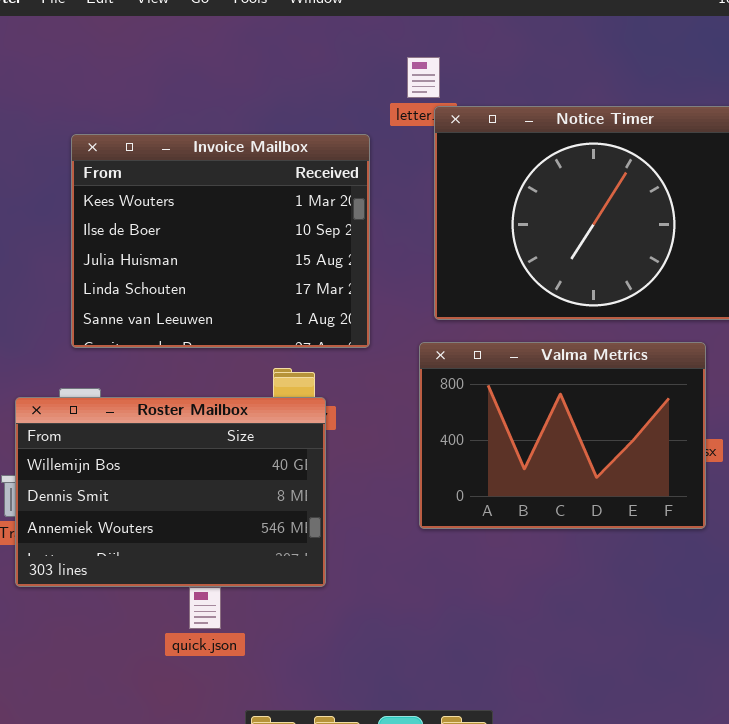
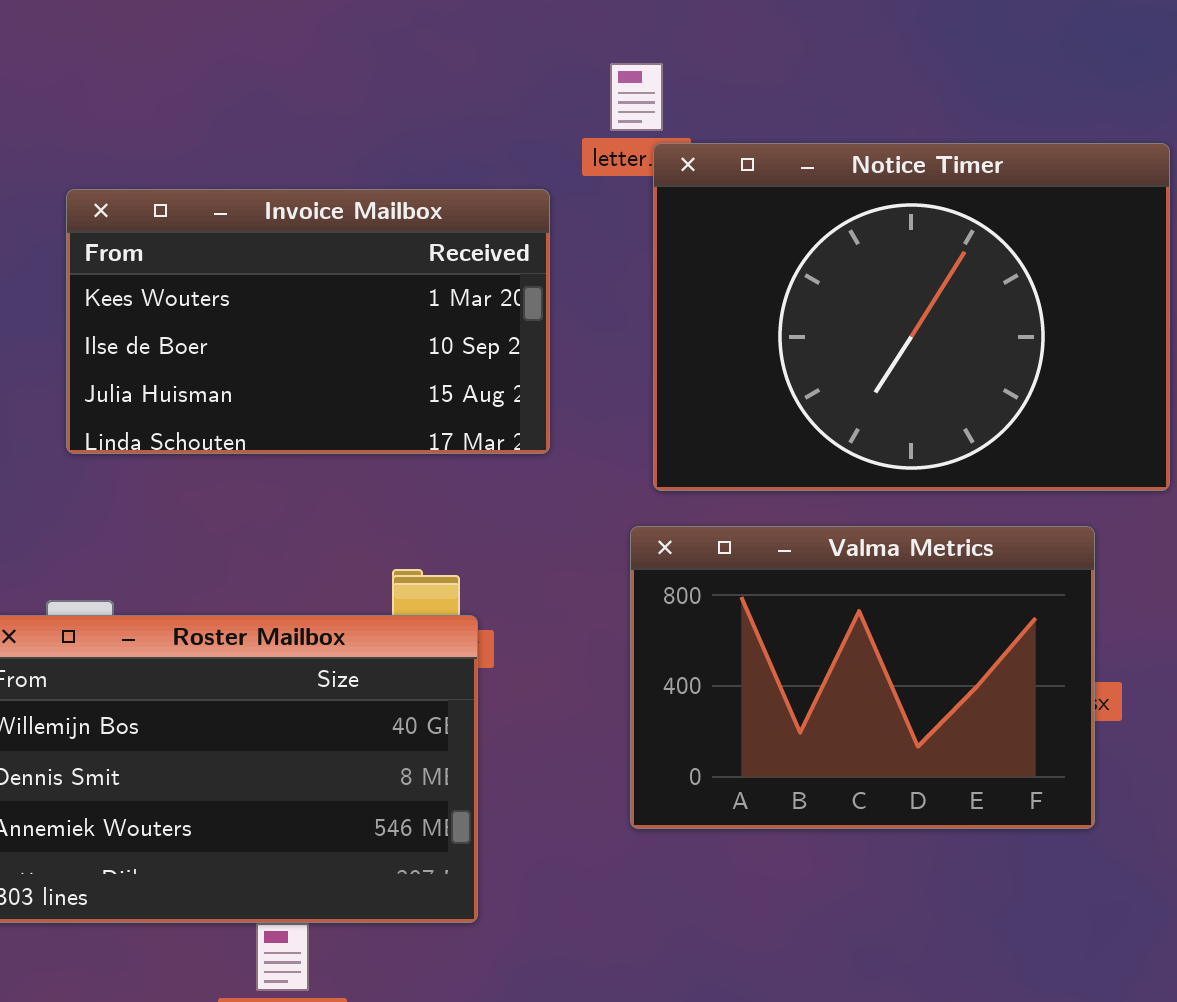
Invoice Mailbox: [71,134,370,348] -> [66,189,550,454], resized

